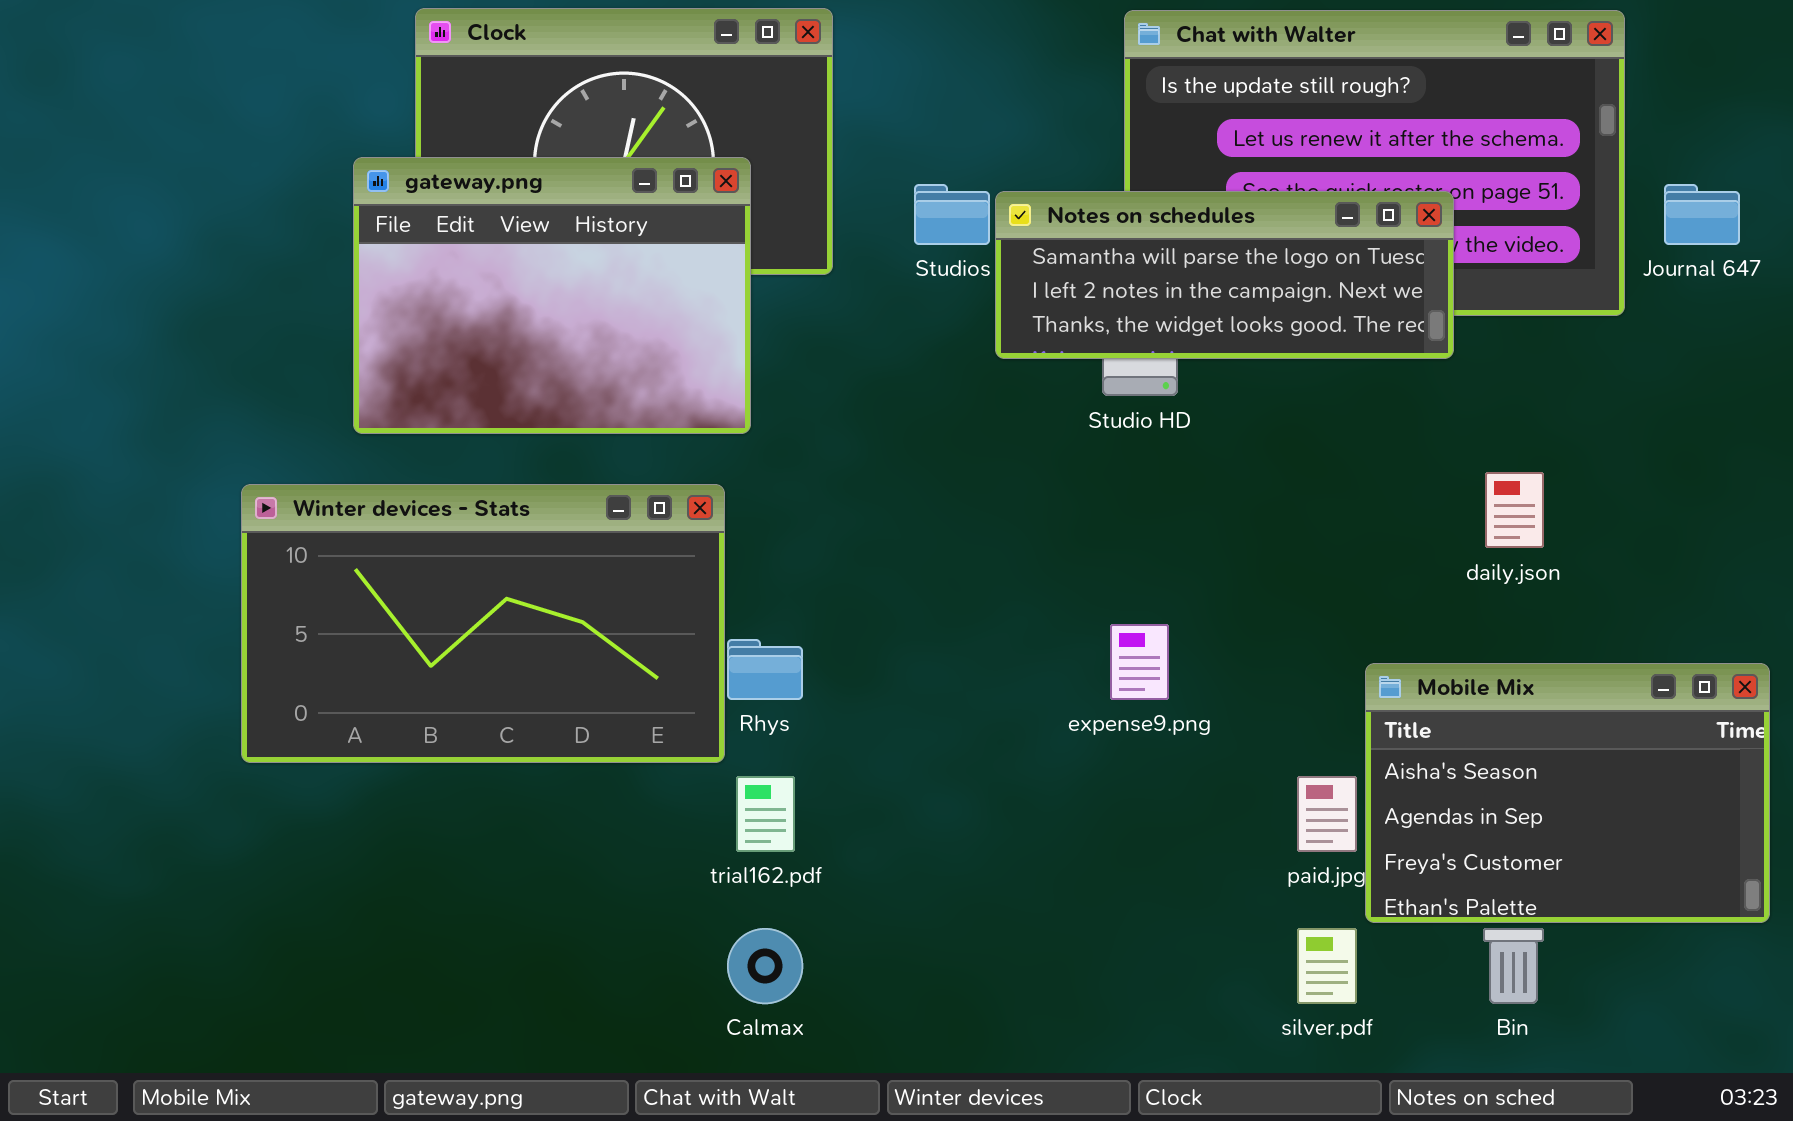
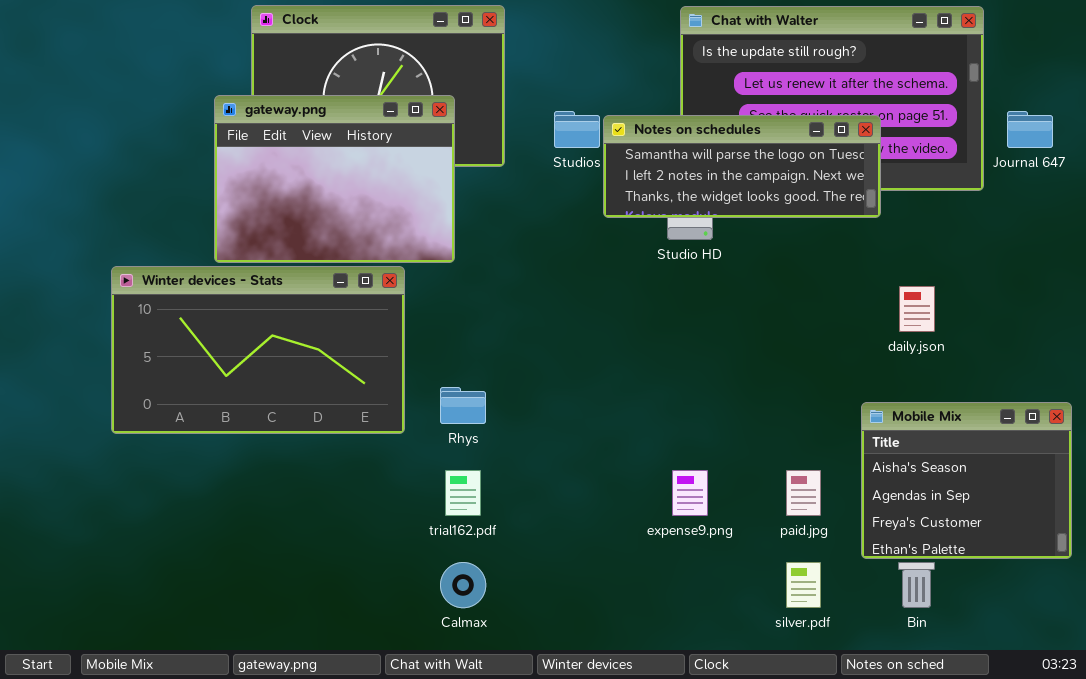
Winter devices - Stats: [241,484,725,763] -> [111,266,405,434], moved
expense9.png: [1110,624,1169,700] -> [672,470,708,516], moved
Mobile Mix: [1365,663,1770,923] -> [861,402,1072,559], resized

